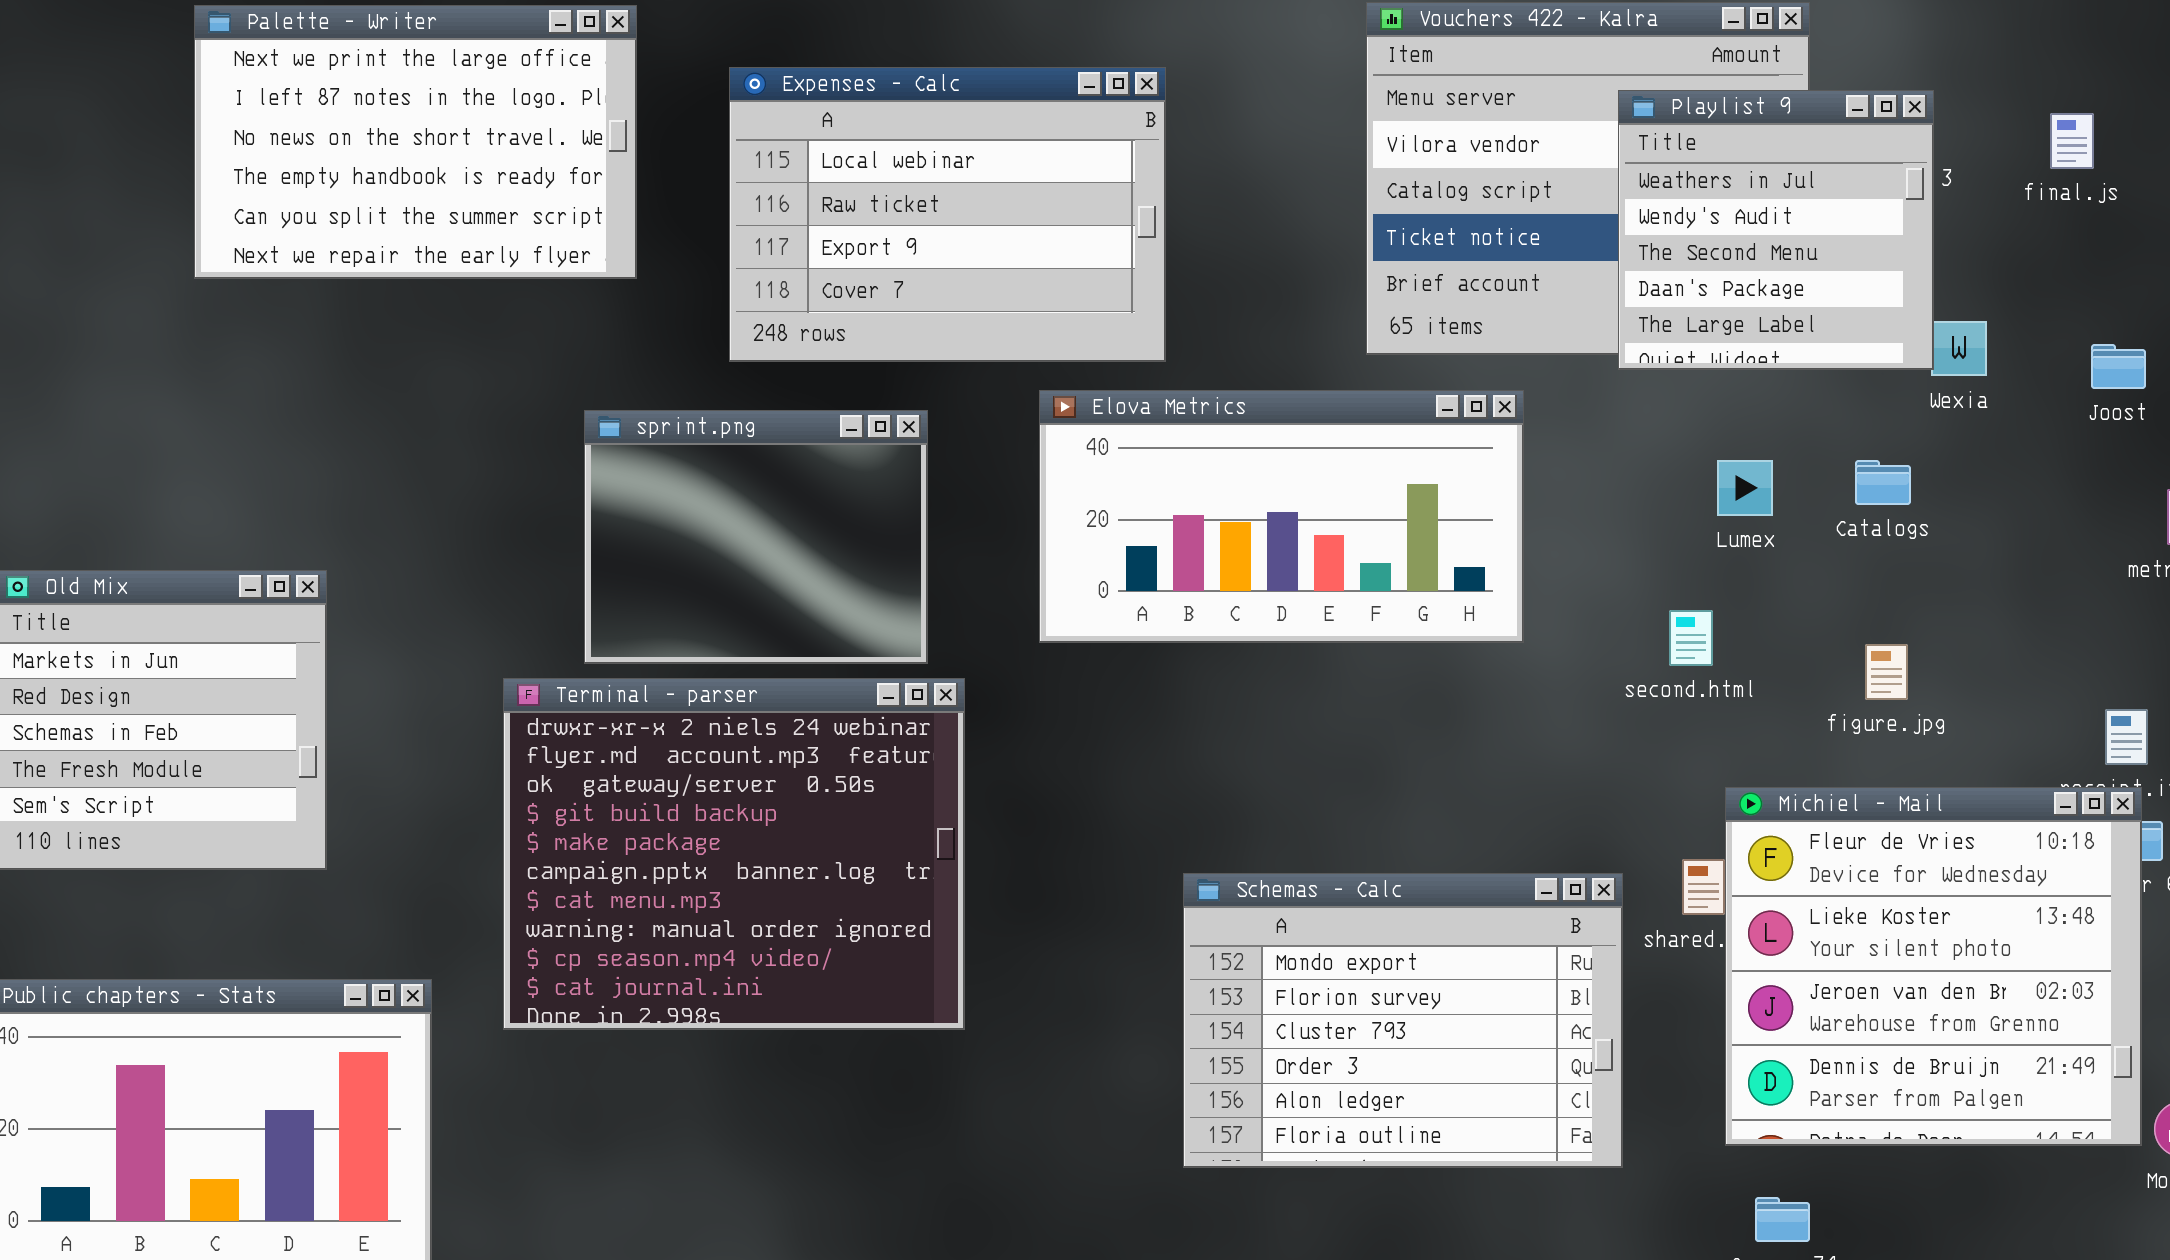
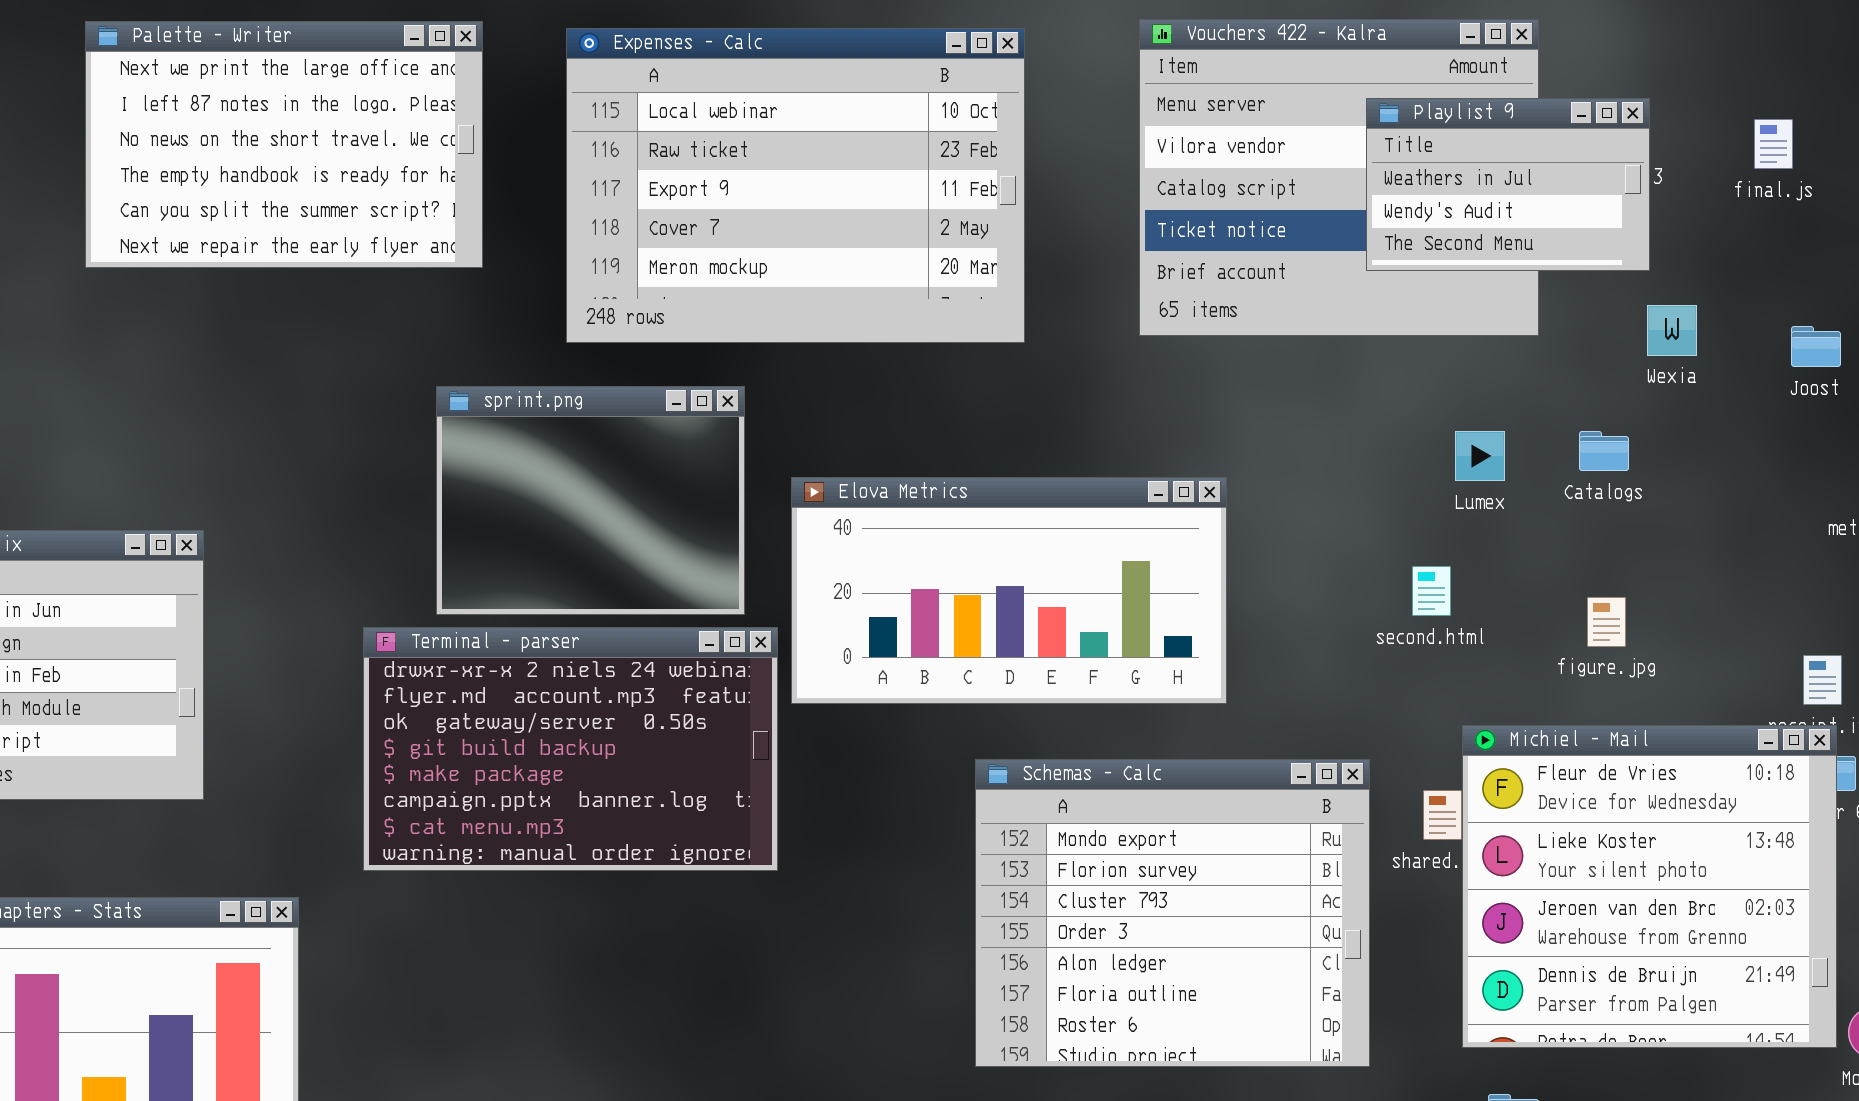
Expenses - Calc: [729,67,1166,362] -> [566,28,1025,343], resized
Playlist 9: [1618,90,1934,370] -> [1366,98,1650,271], resized
Elova Metrics: [1039,390,1524,643] -> [791,477,1227,704], moved
Terminal - parser: [503,678,965,1030] -> [363,627,778,871], resized
Schemas - Calc: [1183,873,1623,1168] -> [975,759,1370,1067], resized

